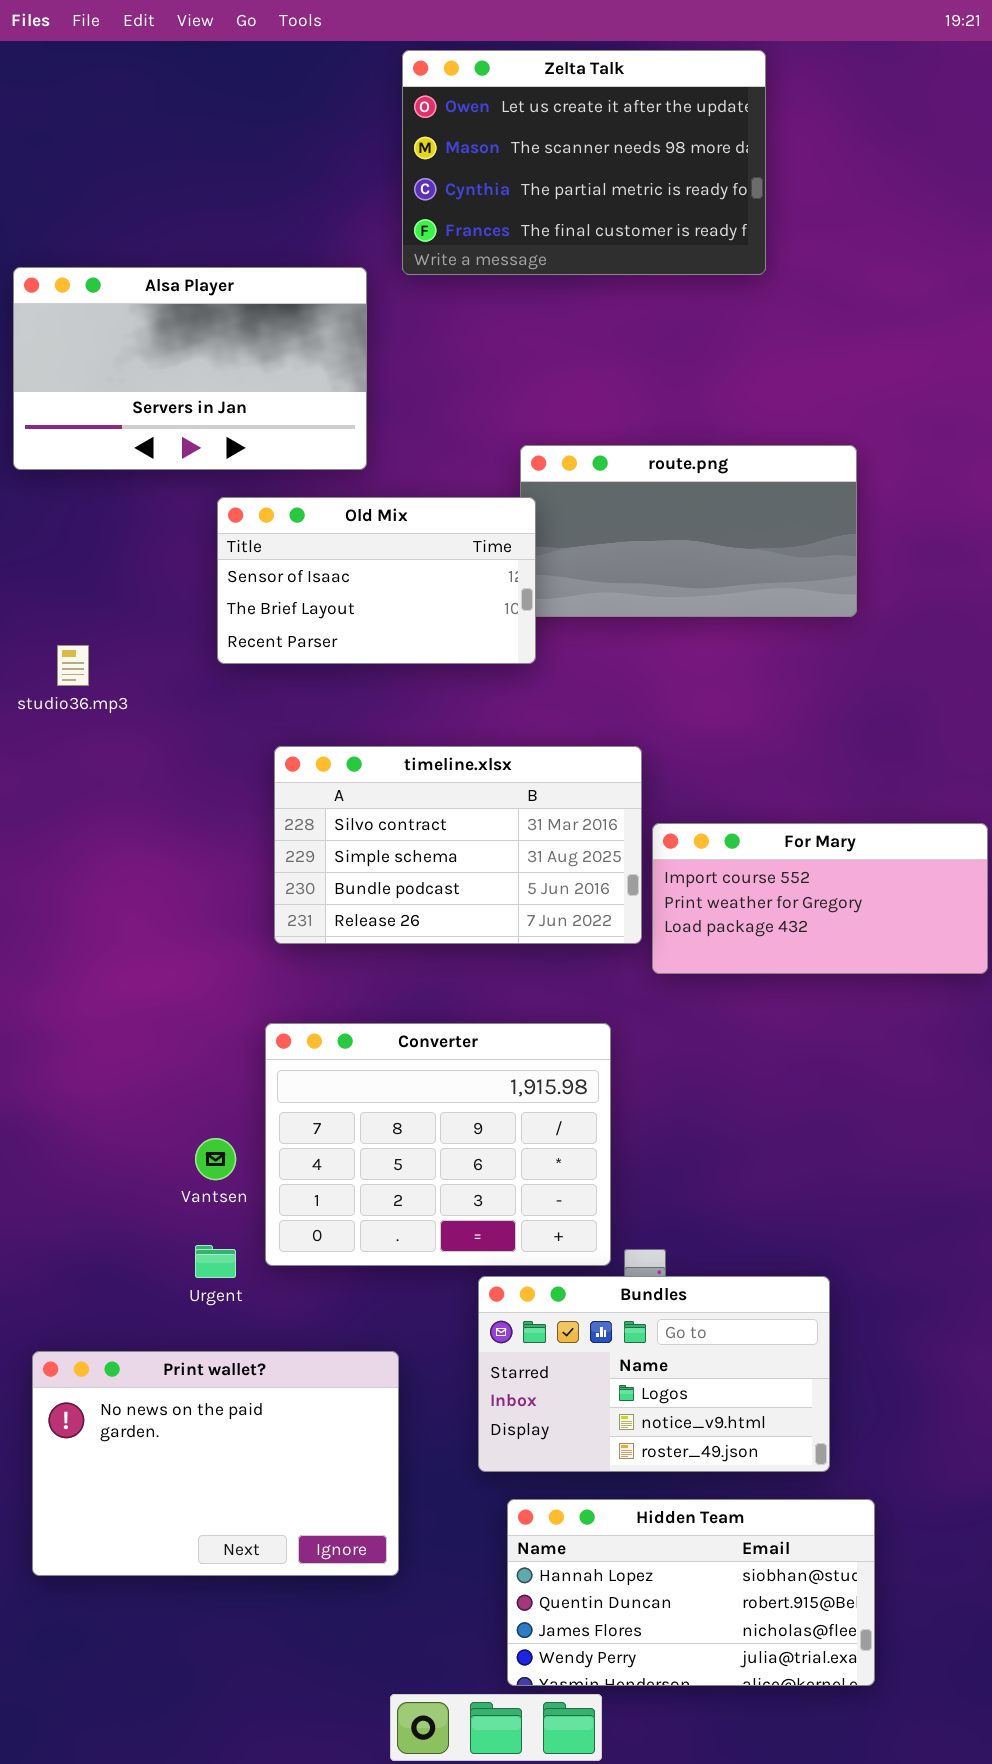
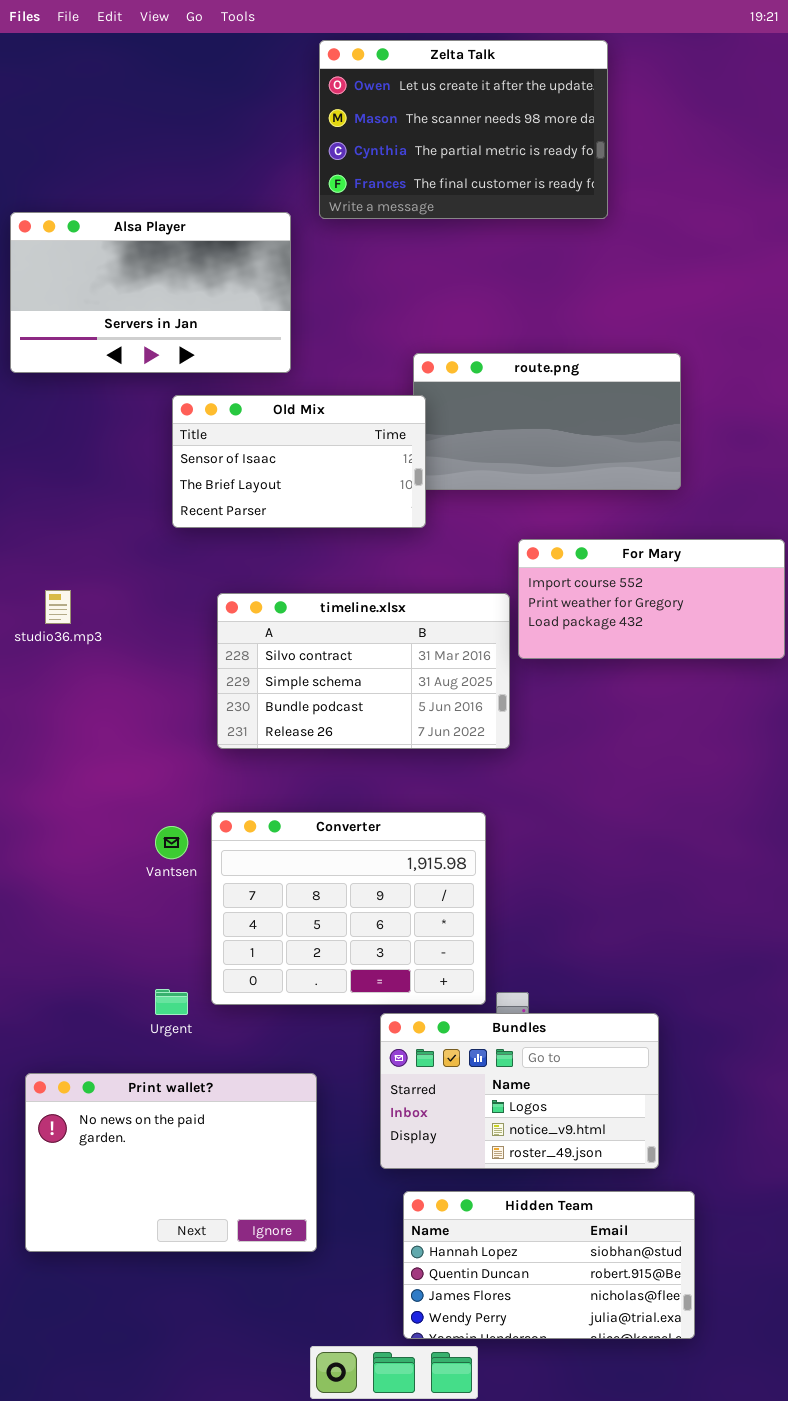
studio36.mp3: [57,645,89,686] -> [45,590,71,624], moved
For Mary: [652,823,988,974] -> [518,539,785,659], moved
Vantsen: [195,1138,236,1180] -> [155,826,188,859], moved

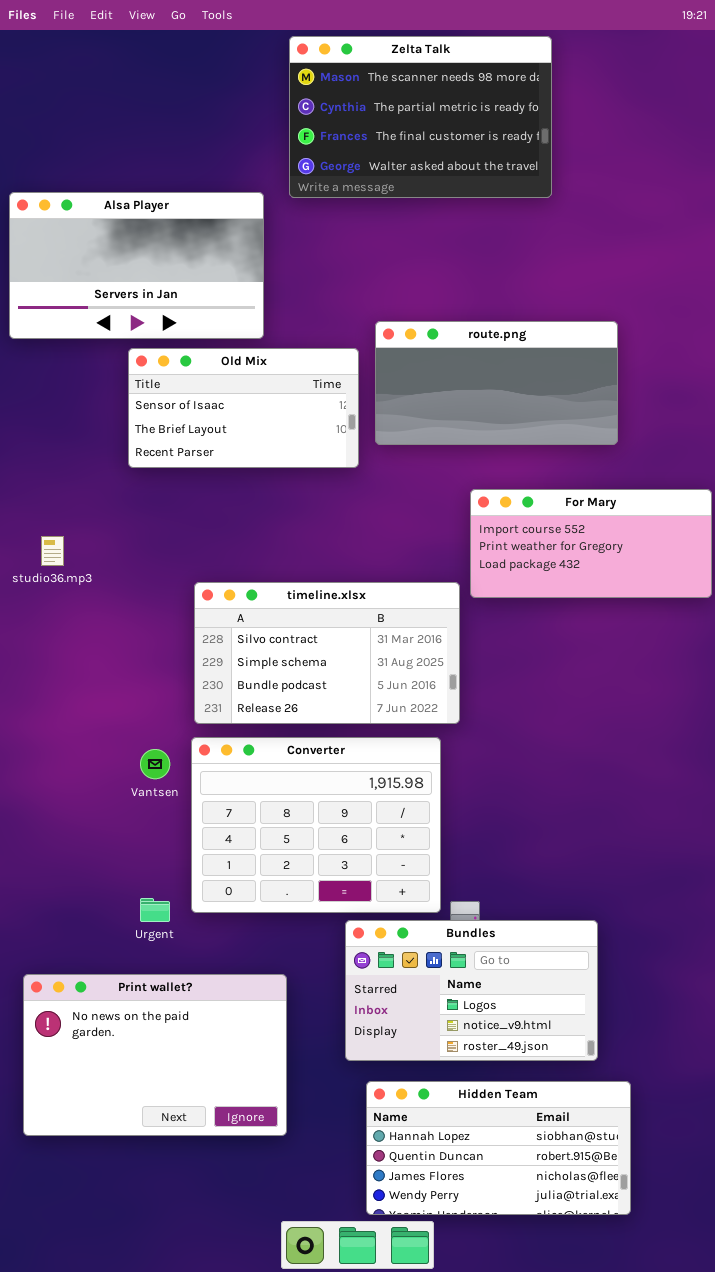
Zelta Talk: [319,40,608,219] -> [289,36,552,198], scrolled down 1 row
Old Mix: [172,395,426,528] -> [128,348,359,468], moved
timeline.xlsx: [217,593,510,749] -> [194,582,460,724], moved

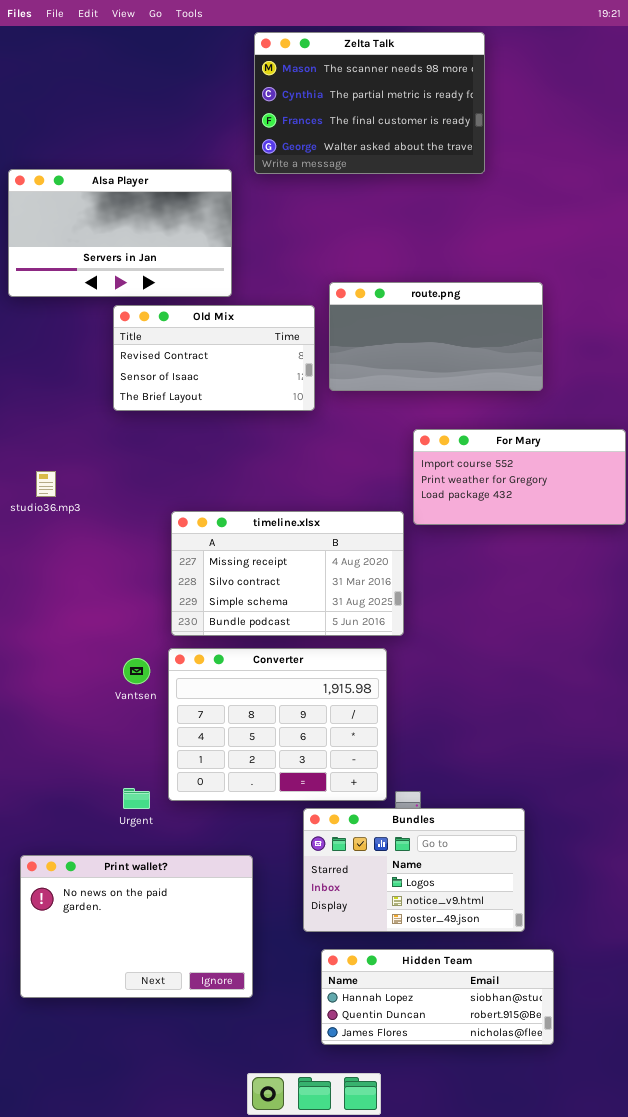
Old Mix: [128,348,359,468] -> [113,305,315,411], scrolled up 1 row
timeline.xlsx: [194,582,460,724] -> [171,511,404,636], scrolled up 1 row
Hidden Team: [366,1081,631,1215] -> [321,949,554,1045], resized

